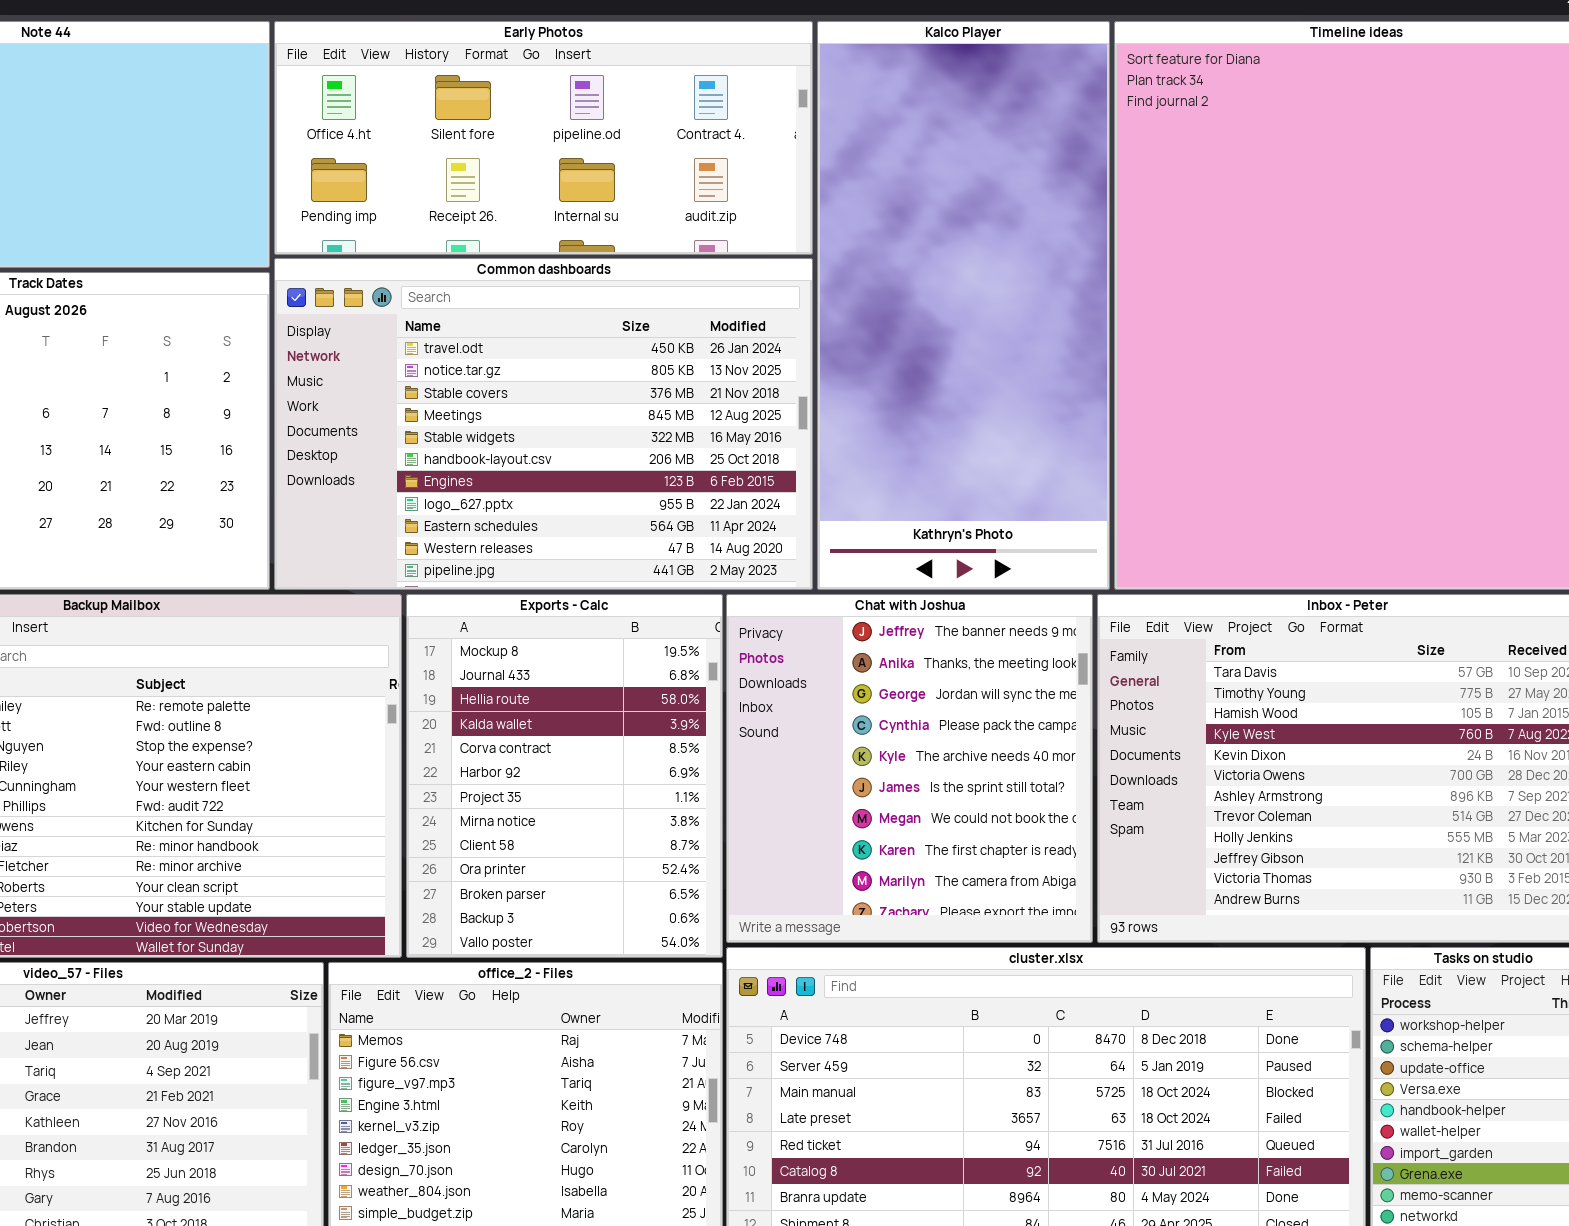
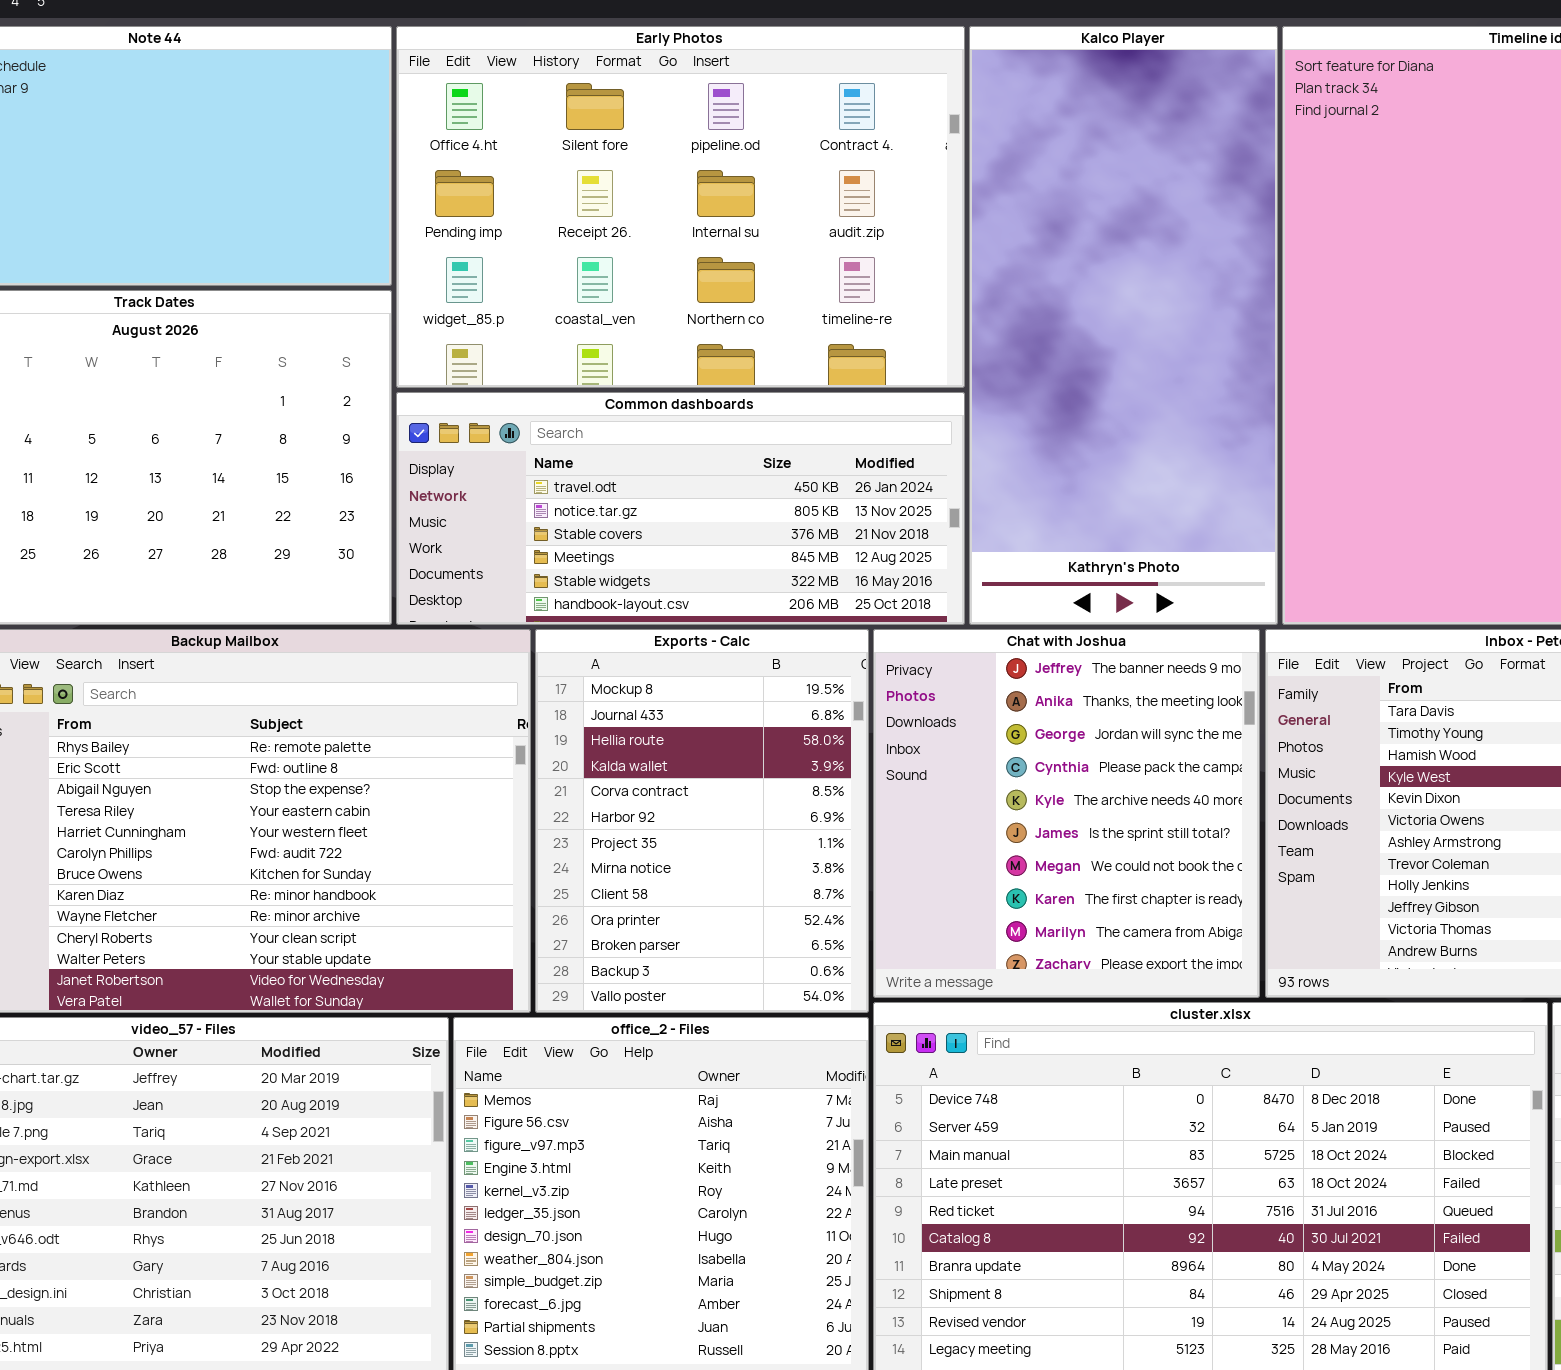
Early Photos: [274,21,813,255] -> [396,26,965,388], resized
Common dashboards: [274,258,813,590] -> [396,392,965,625], resized

